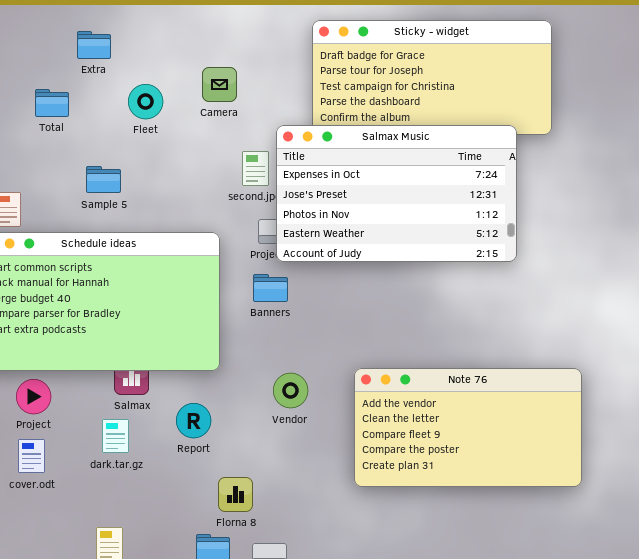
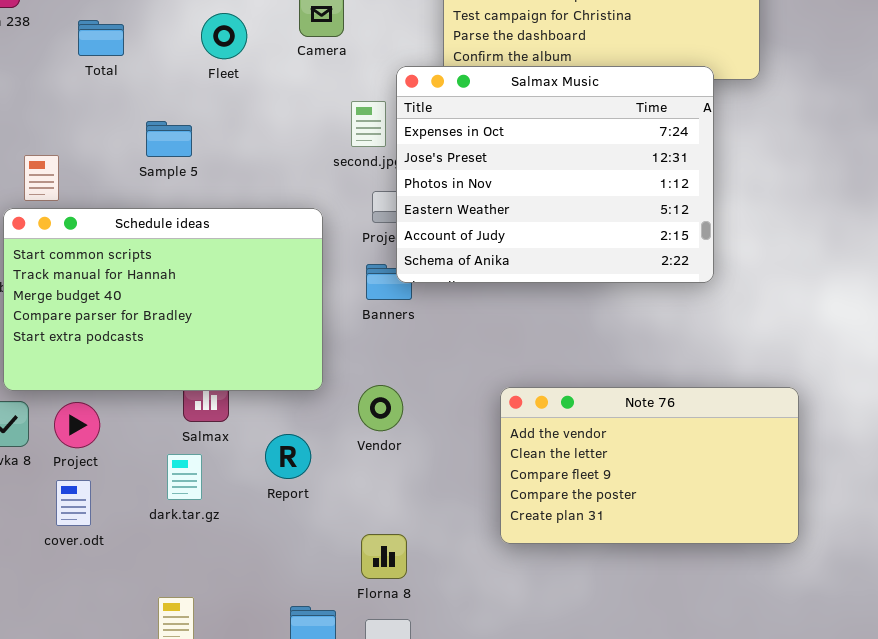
Salmax Music: [276,125,517,262] -> [396,66,714,283], resized
Vendor: [273,373,308,408] -> [358,385,403,431], moved
Florna 8: [218,477,253,512] -> [361,534,407,579], moved

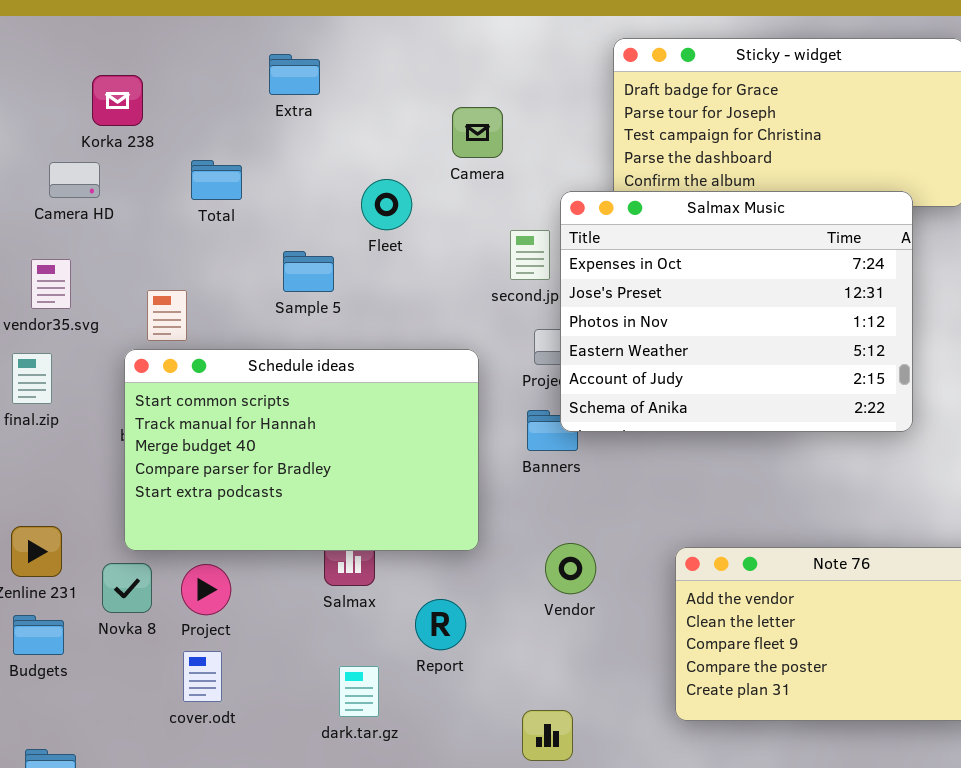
Fleet: [201,13,247,59] -> [361,179,412,230], moved
Total: [78,20,124,56] -> [191,160,242,200], moved
Vendor: [358,385,403,431] -> [545,543,596,594], moved
dark.tar.gz: [167,454,202,500] -> [339,666,379,717], moved

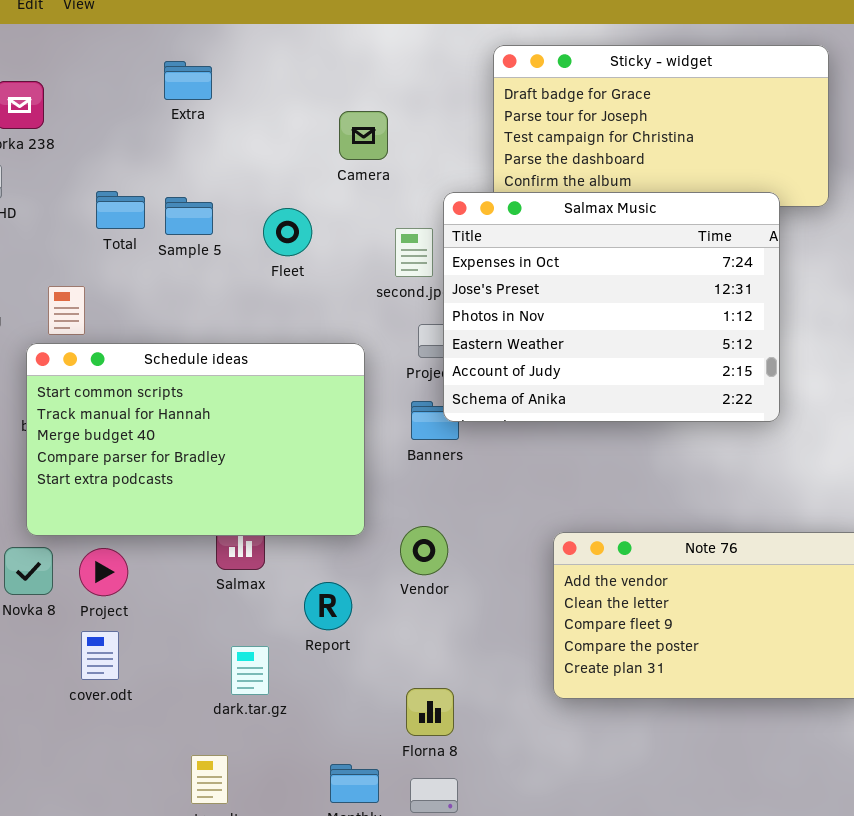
Total: [191,160,242,200] -> [96,191,145,229], moved
Fleet: [361,179,412,230] -> [263,208,312,256], moved
Sample 5: [283,251,334,292] -> [165,197,213,235], moved
Vendor: [545,543,596,594] -> [400,526,448,575], moved

